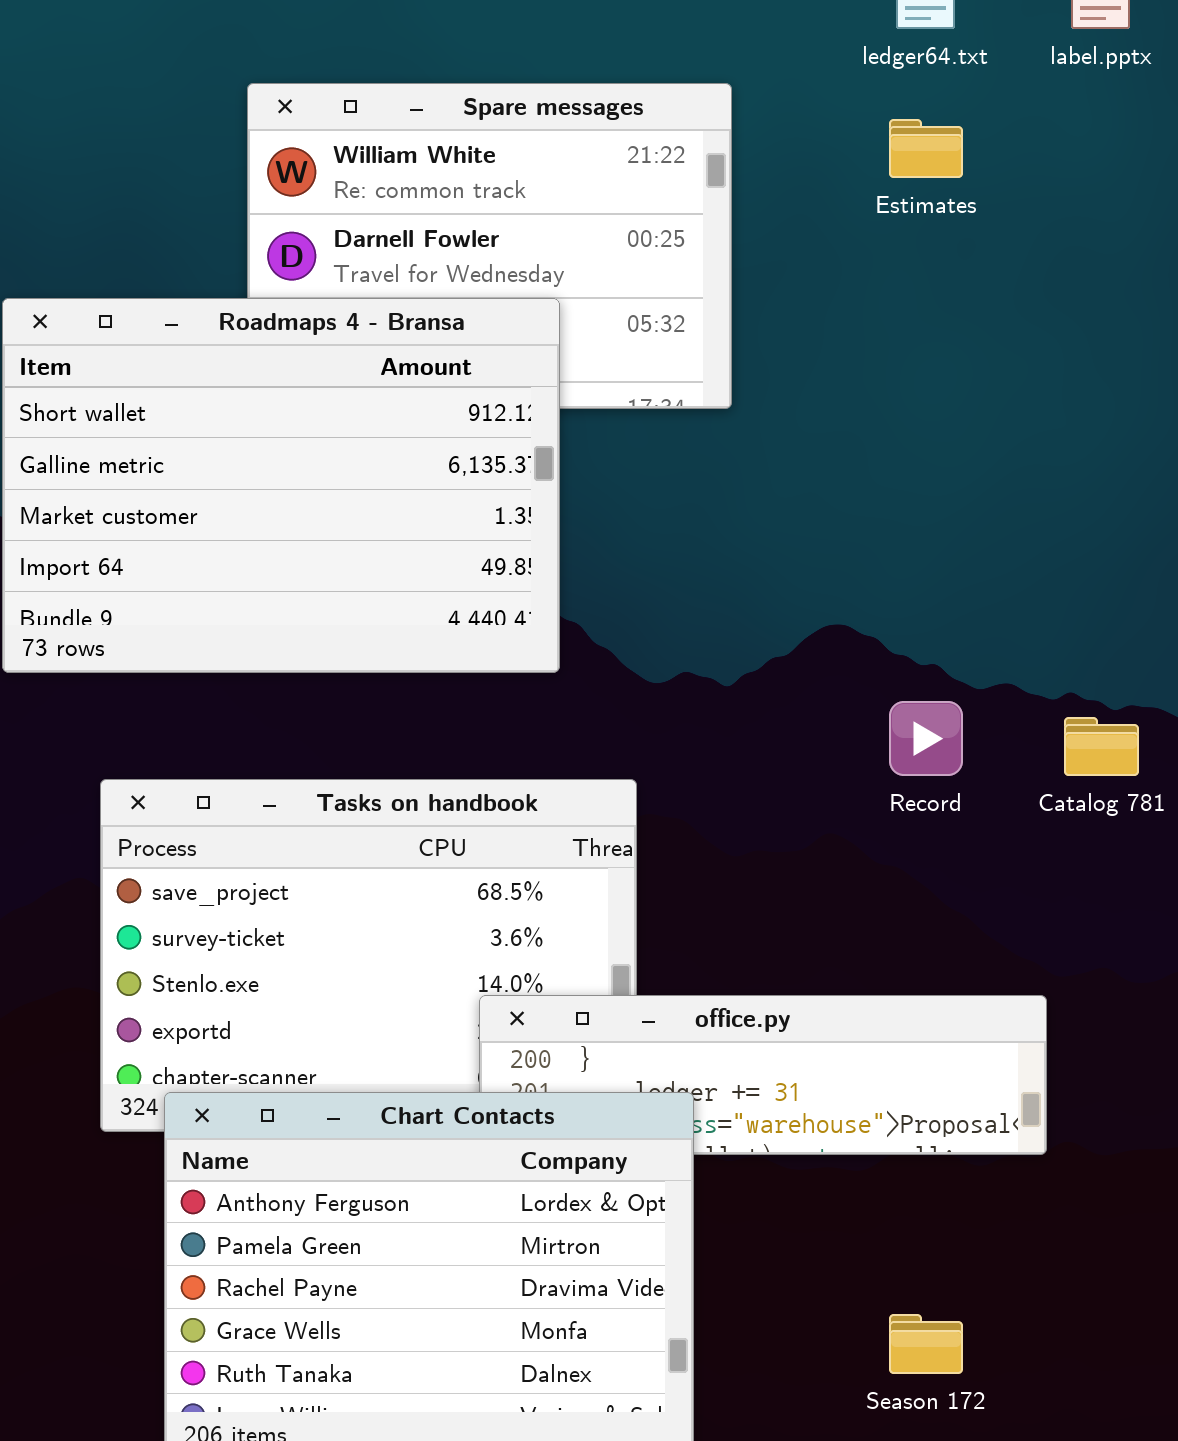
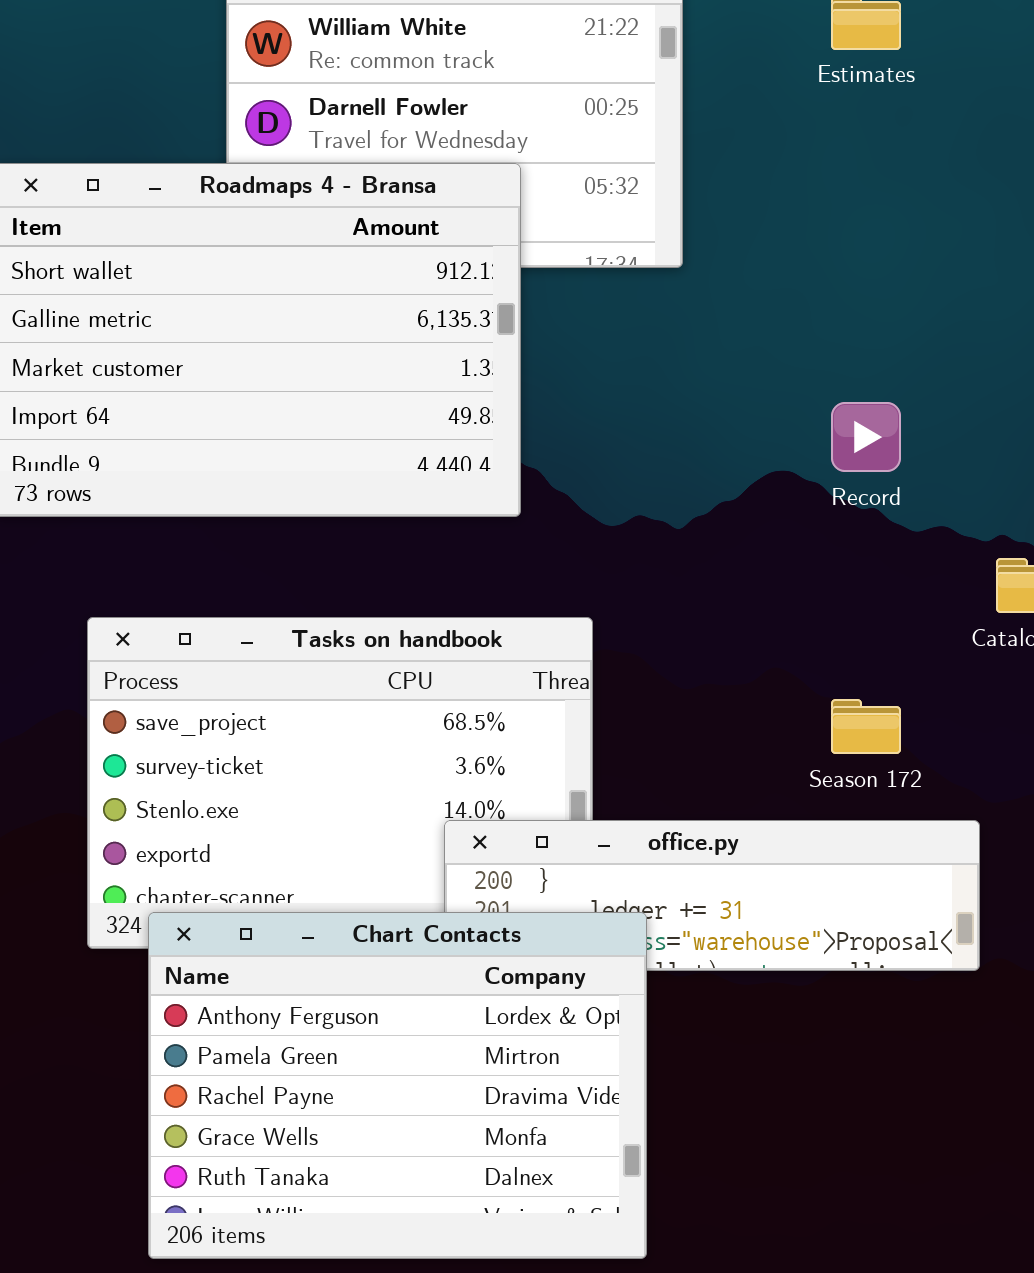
Record: [889,701,963,776] -> [831,402,901,472], moved
Season 172: [889,1314,963,1374] -> [831,699,901,754], moved

